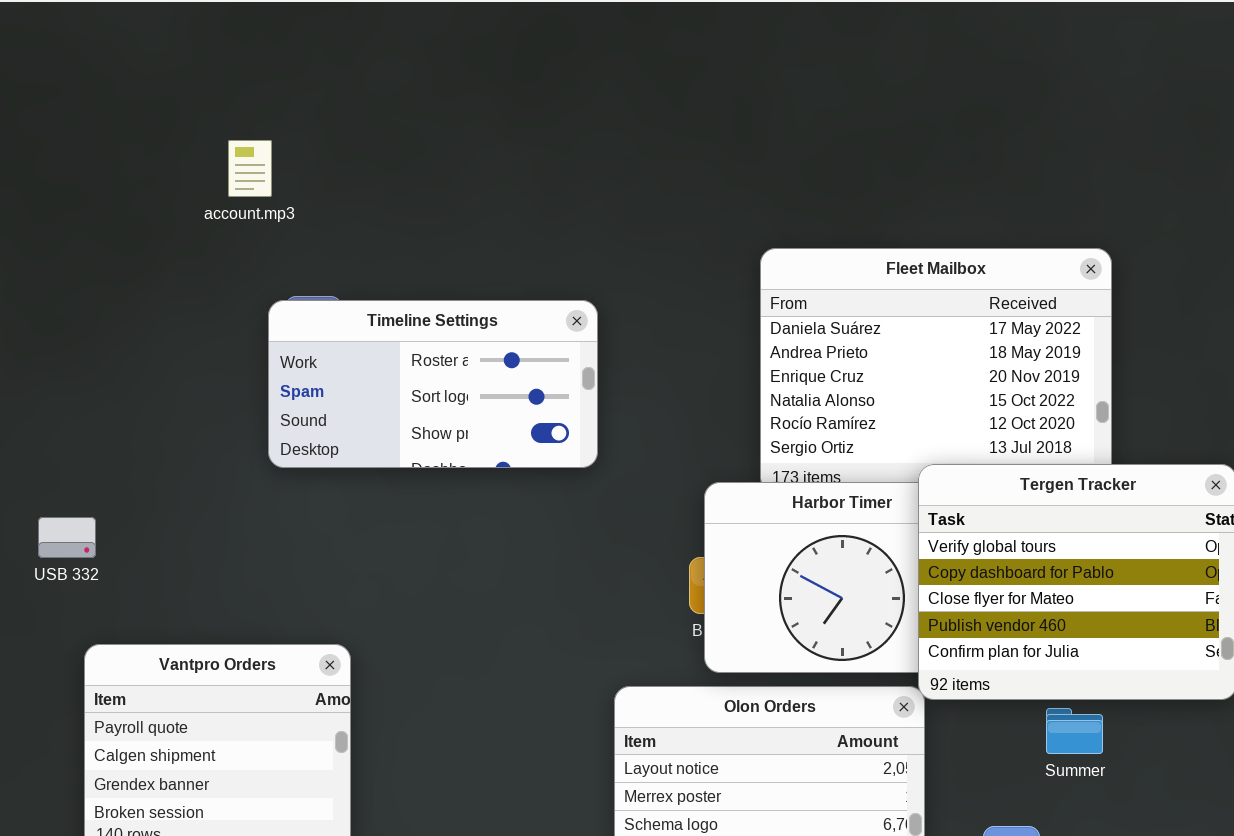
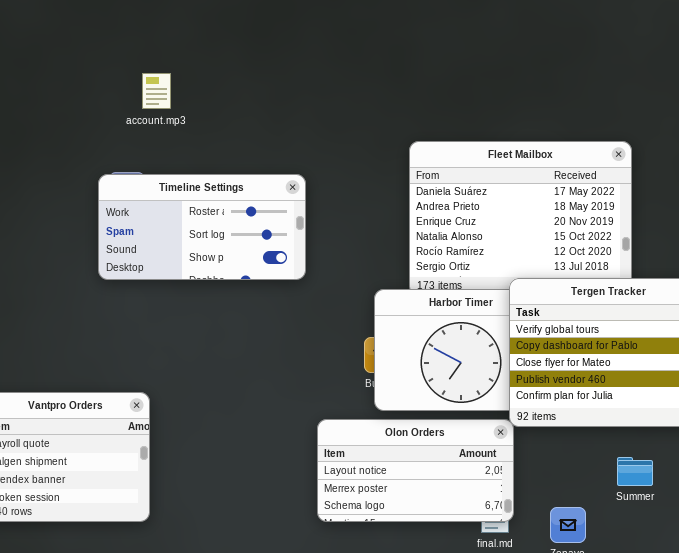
account.mp3: [228,140,272,197] -> [142,73,171,109], moved
Summer: [1046,708,1103,754] -> [617,457,653,486], moved

